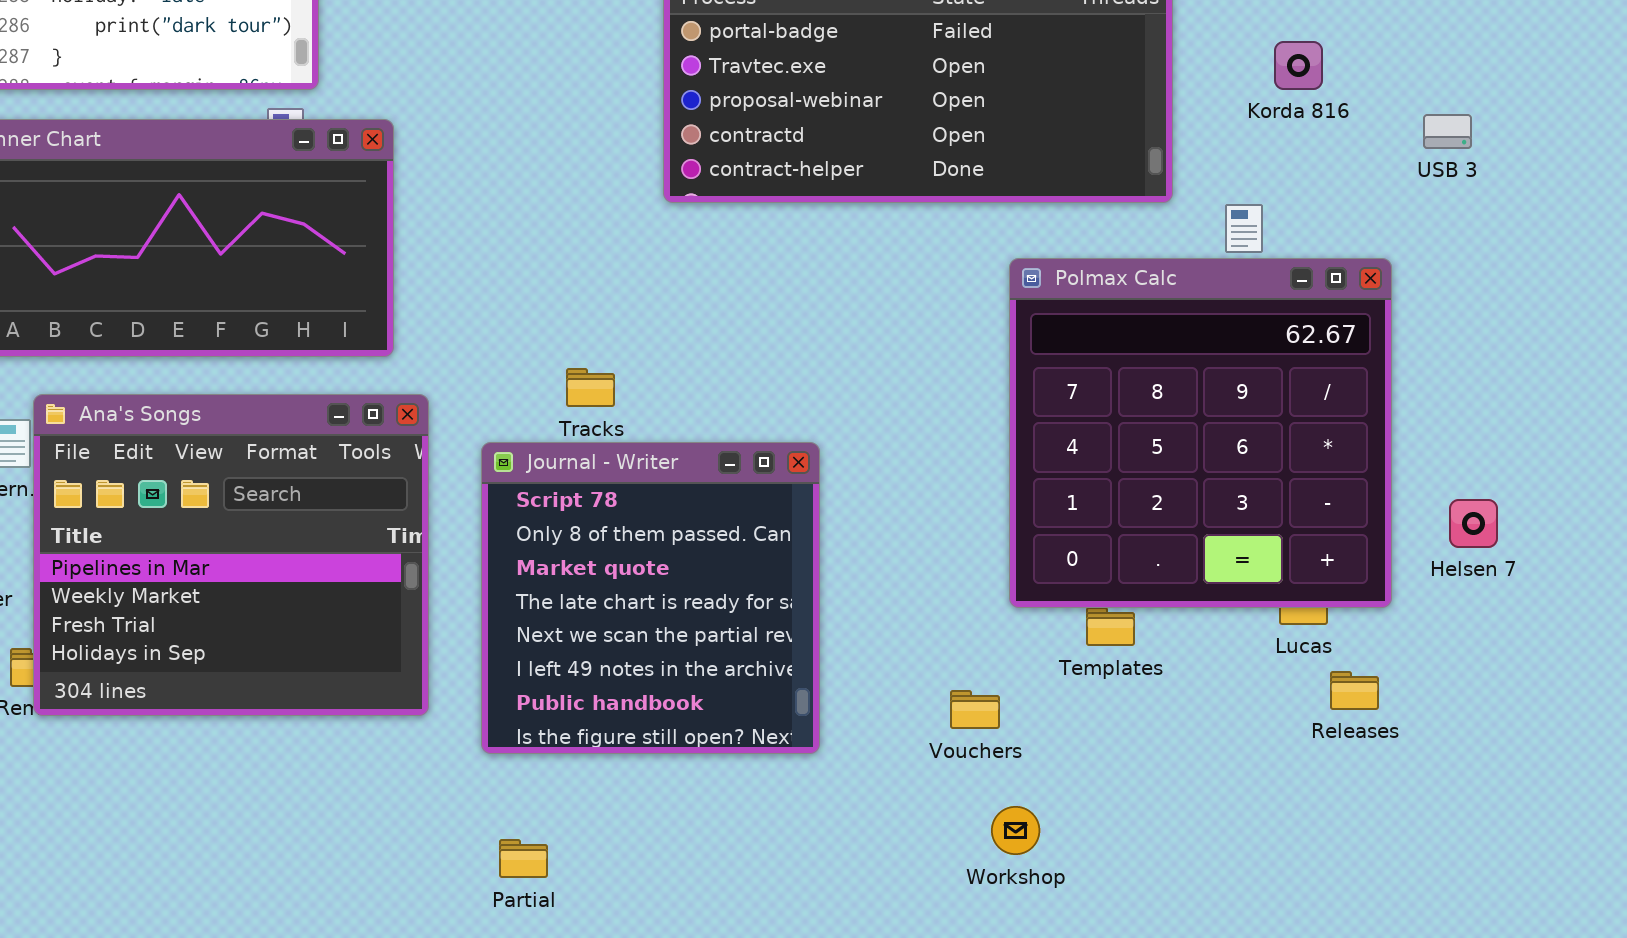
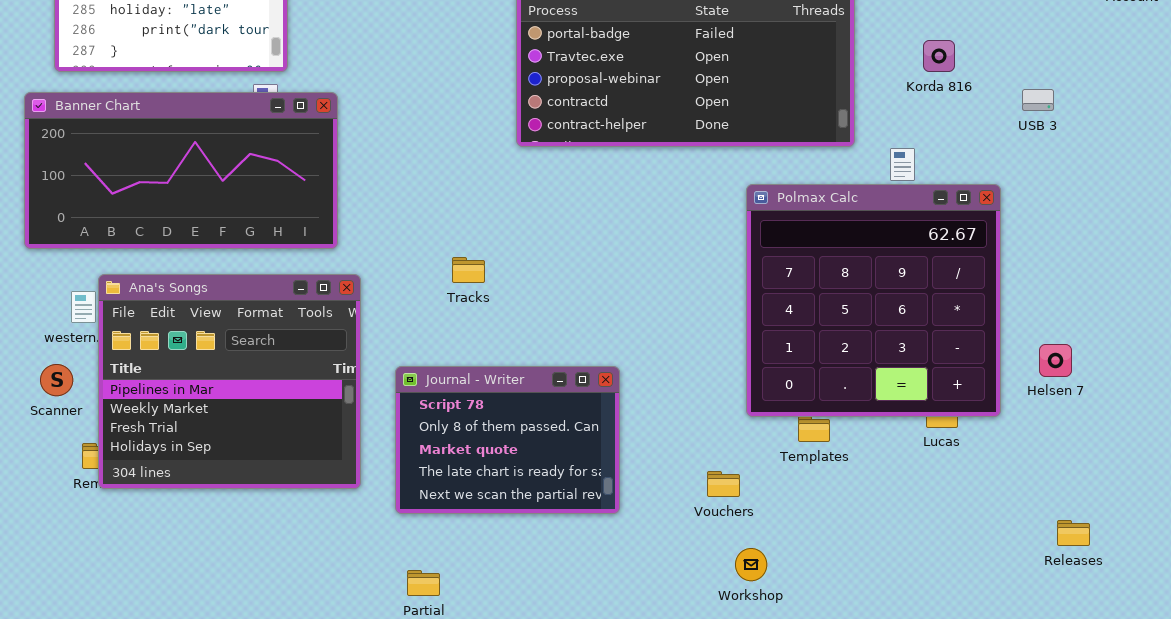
Journal - Writer: [481,442,820,754] -> [395,366,620,514], resized
Releases: [1330,671,1379,710] -> [1057,520,1090,546], moved

